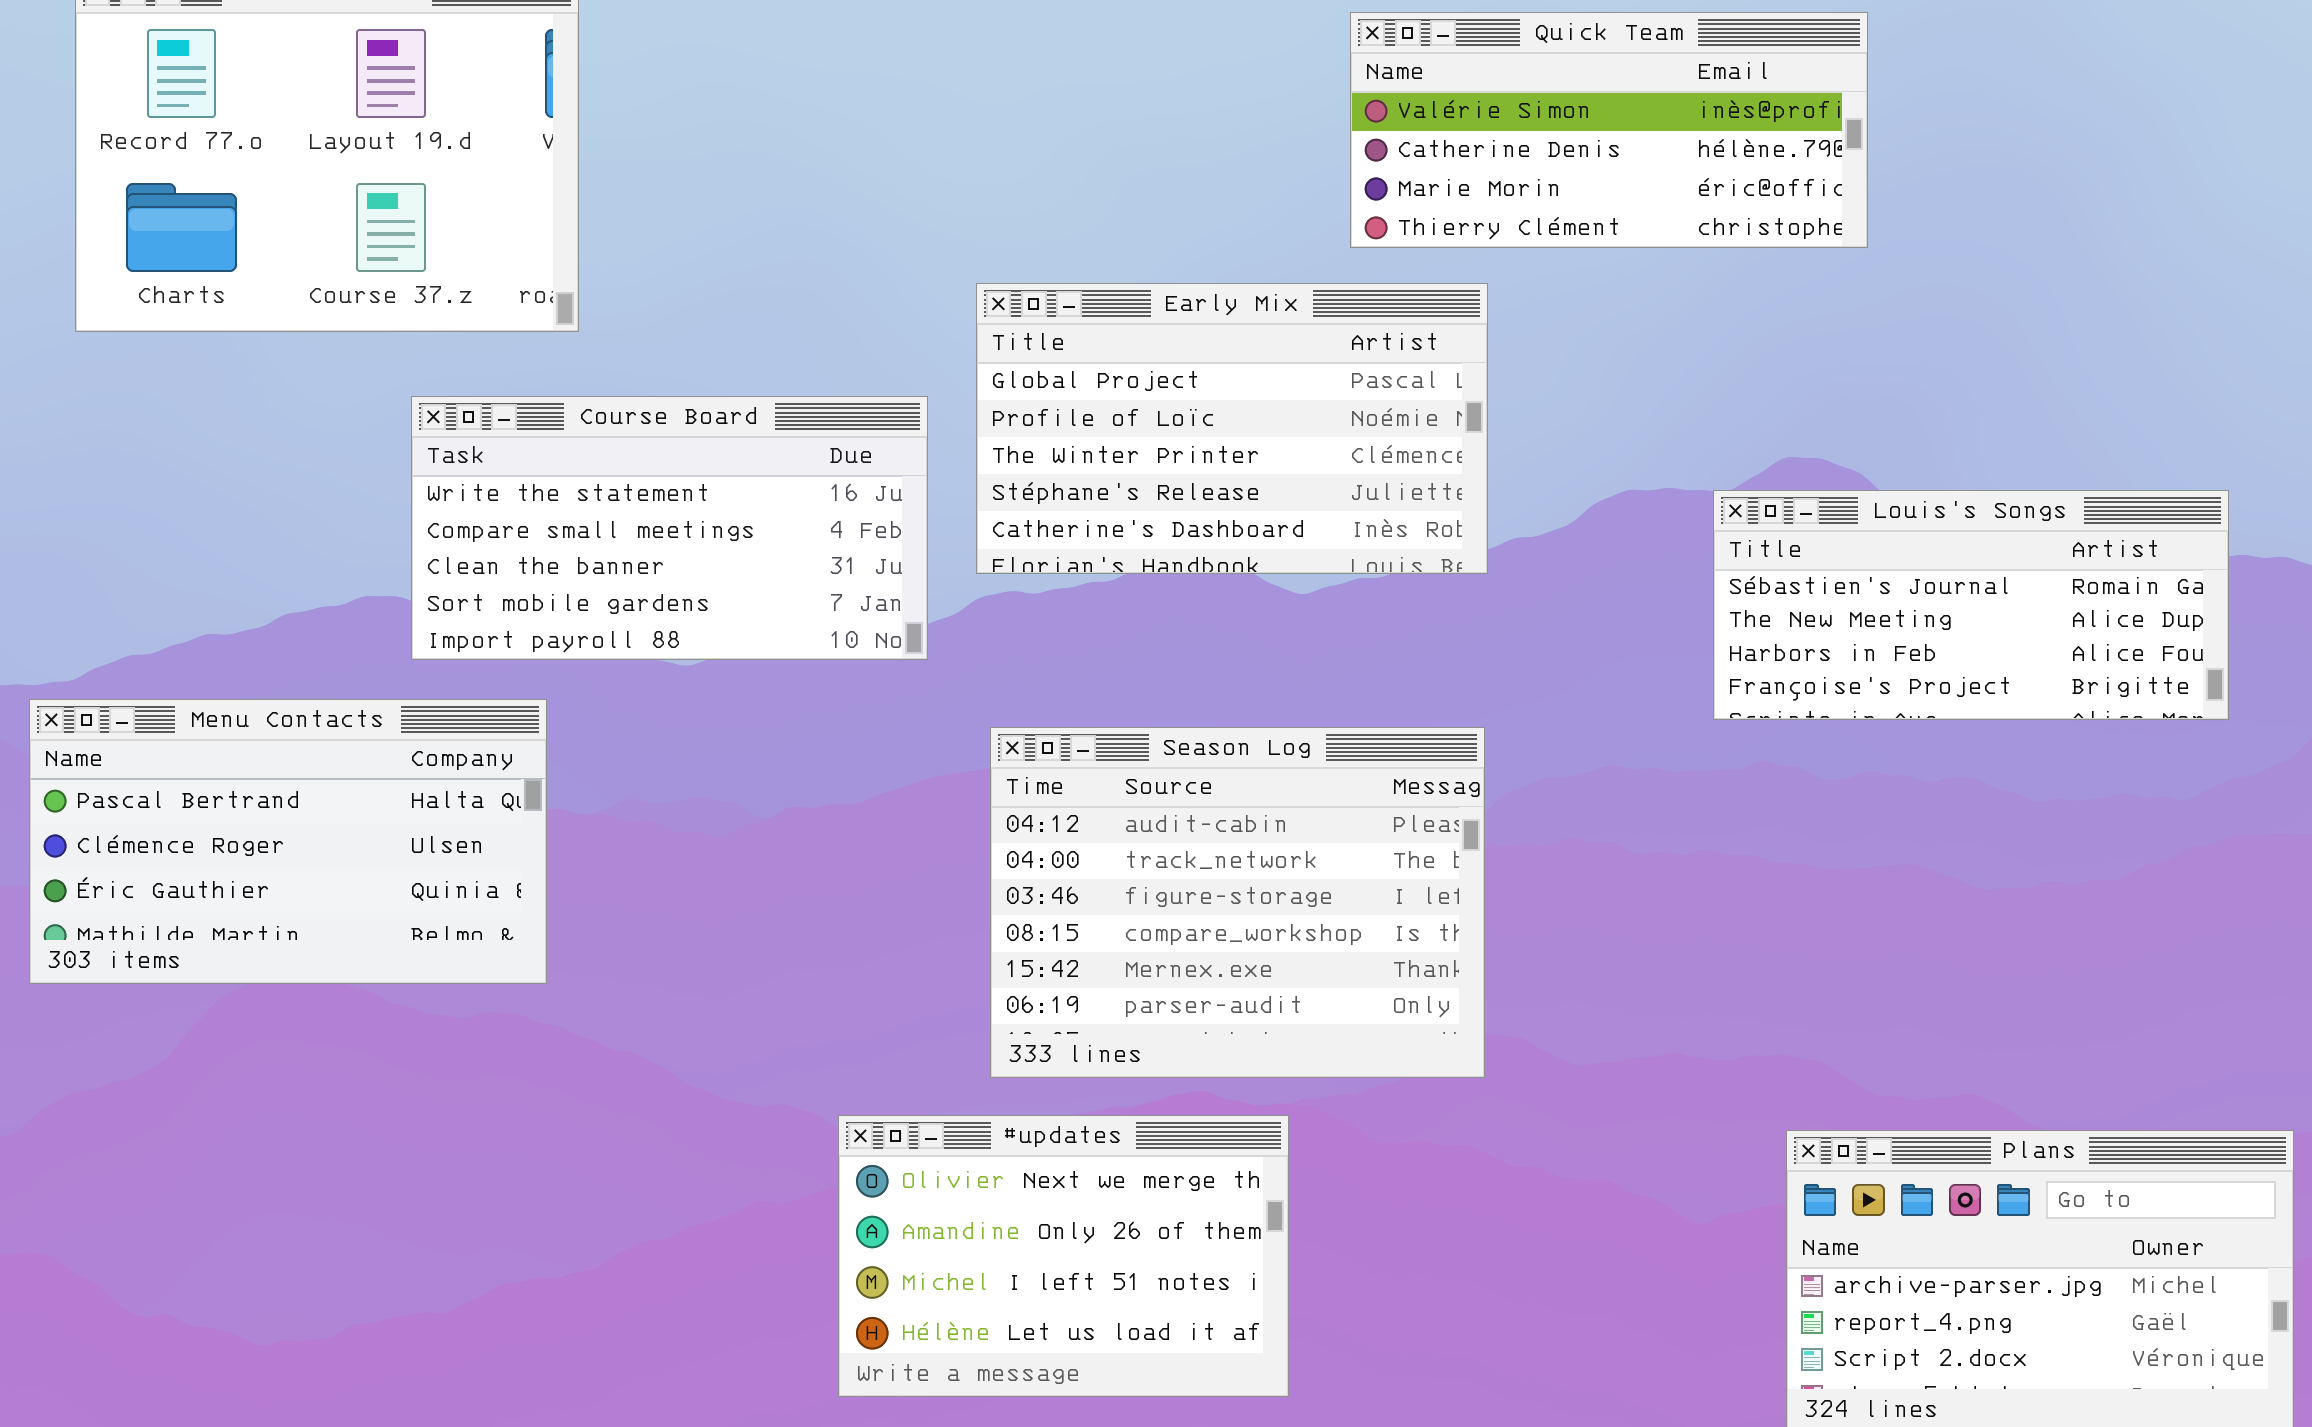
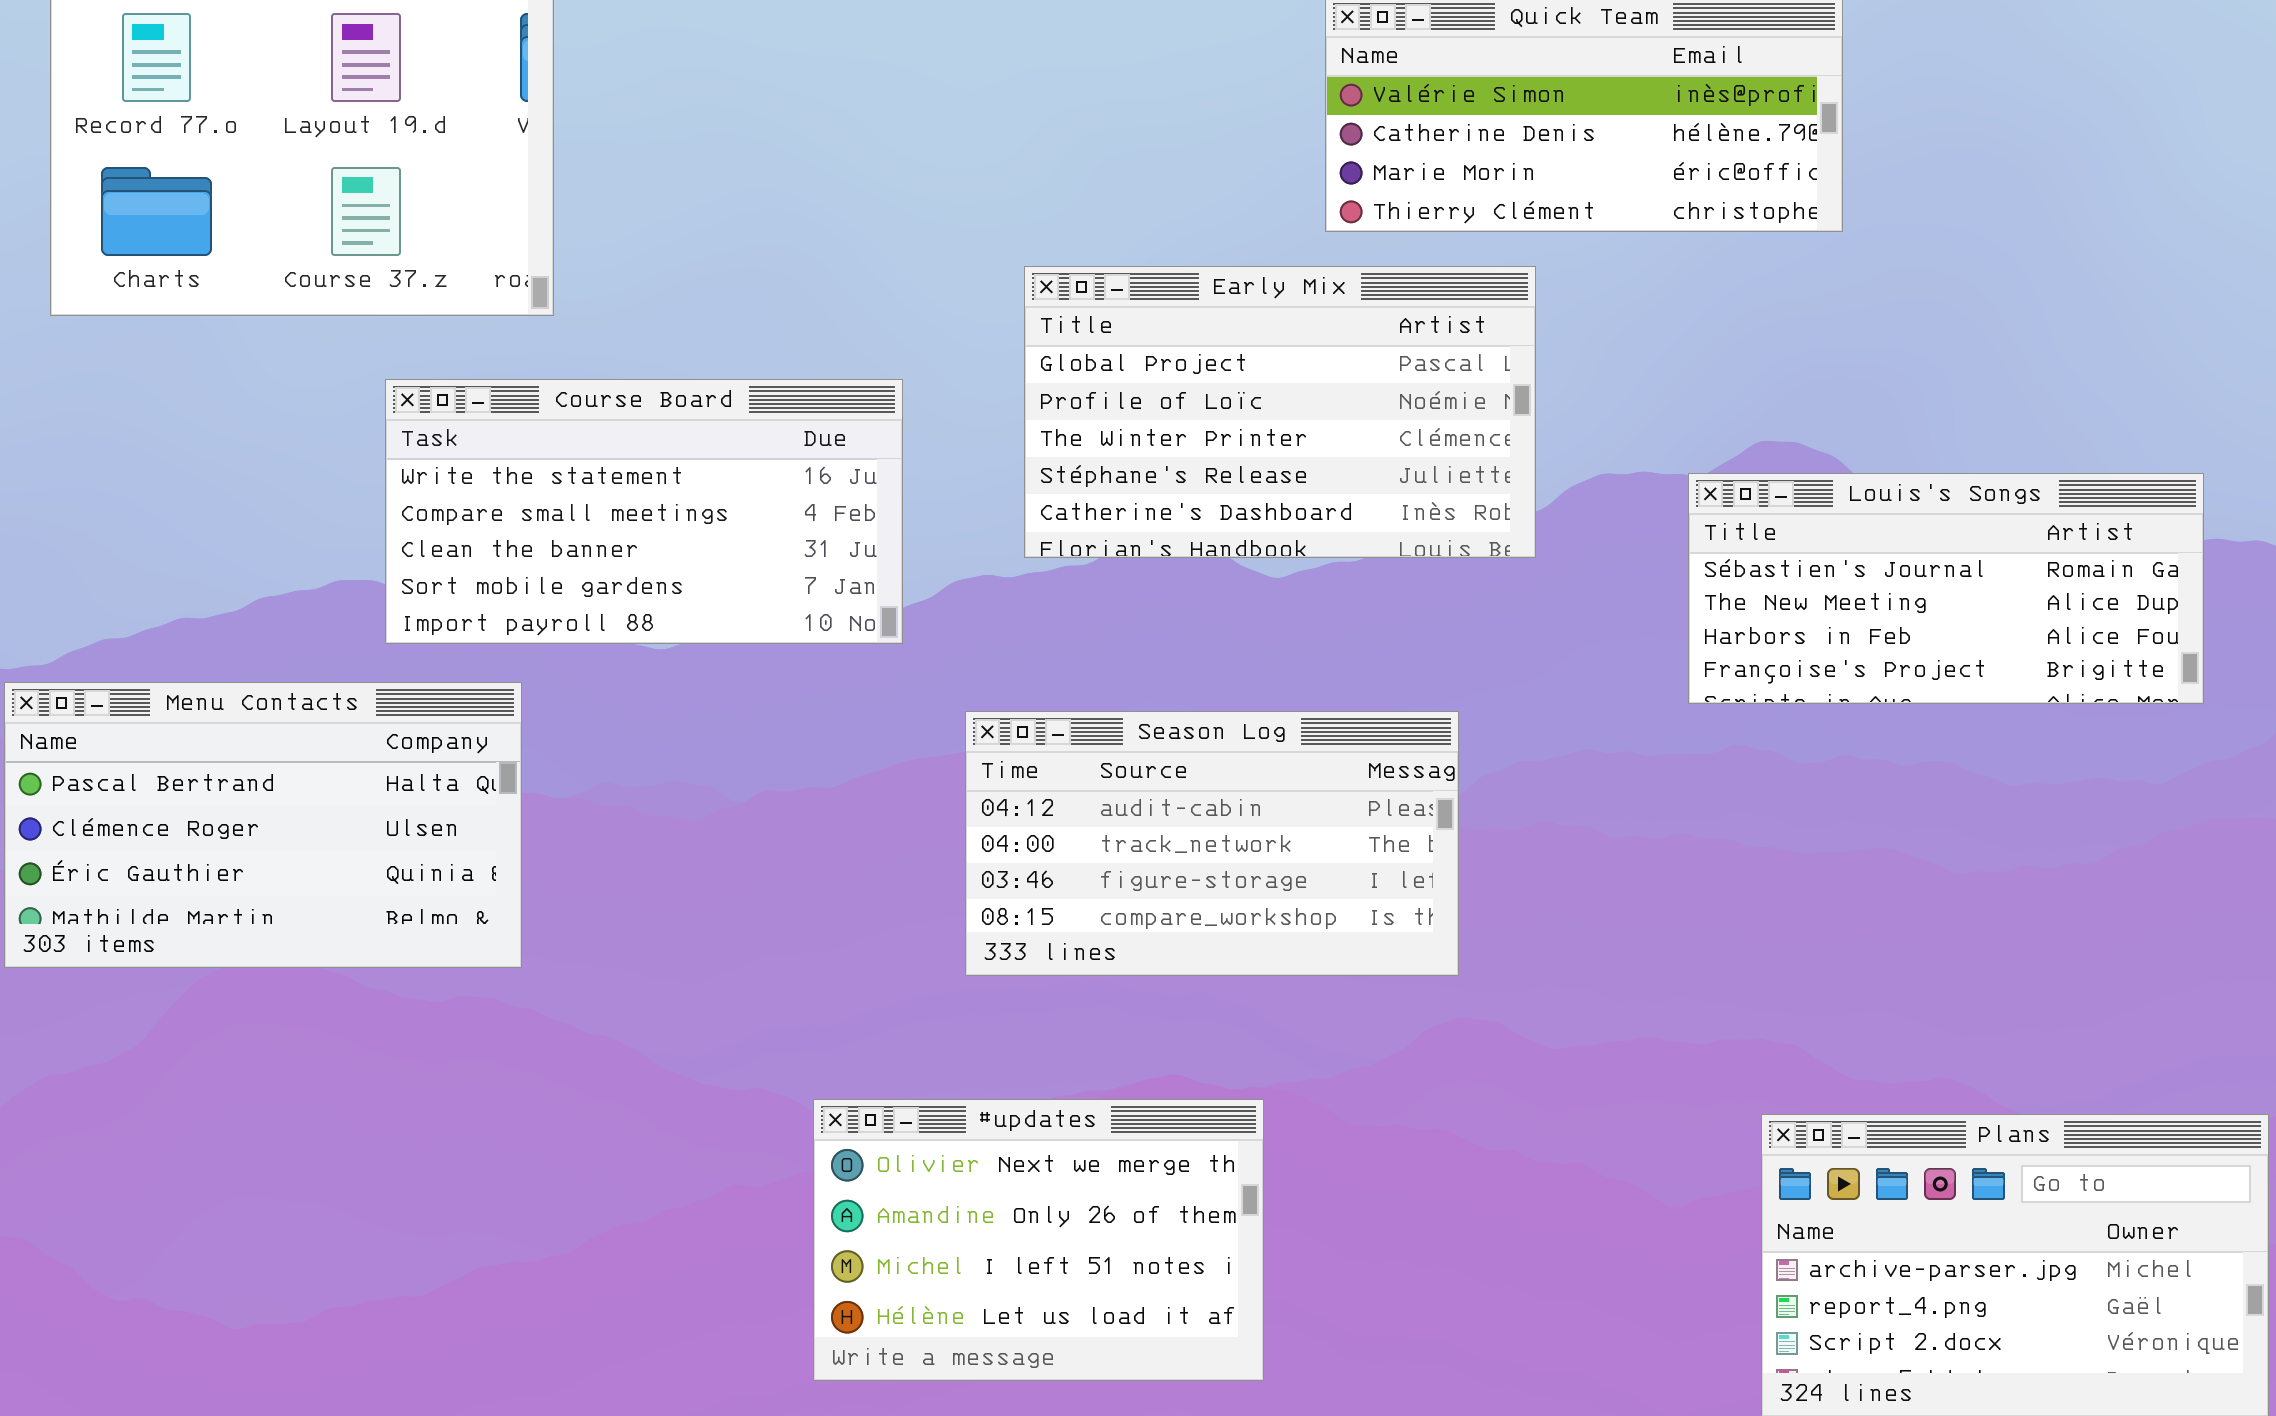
Early Mix: [976,283,1488,574] -> [1024,266,1536,558], moved
Season Log: [990,727,1485,1078] -> [965,711,1459,976], resized

